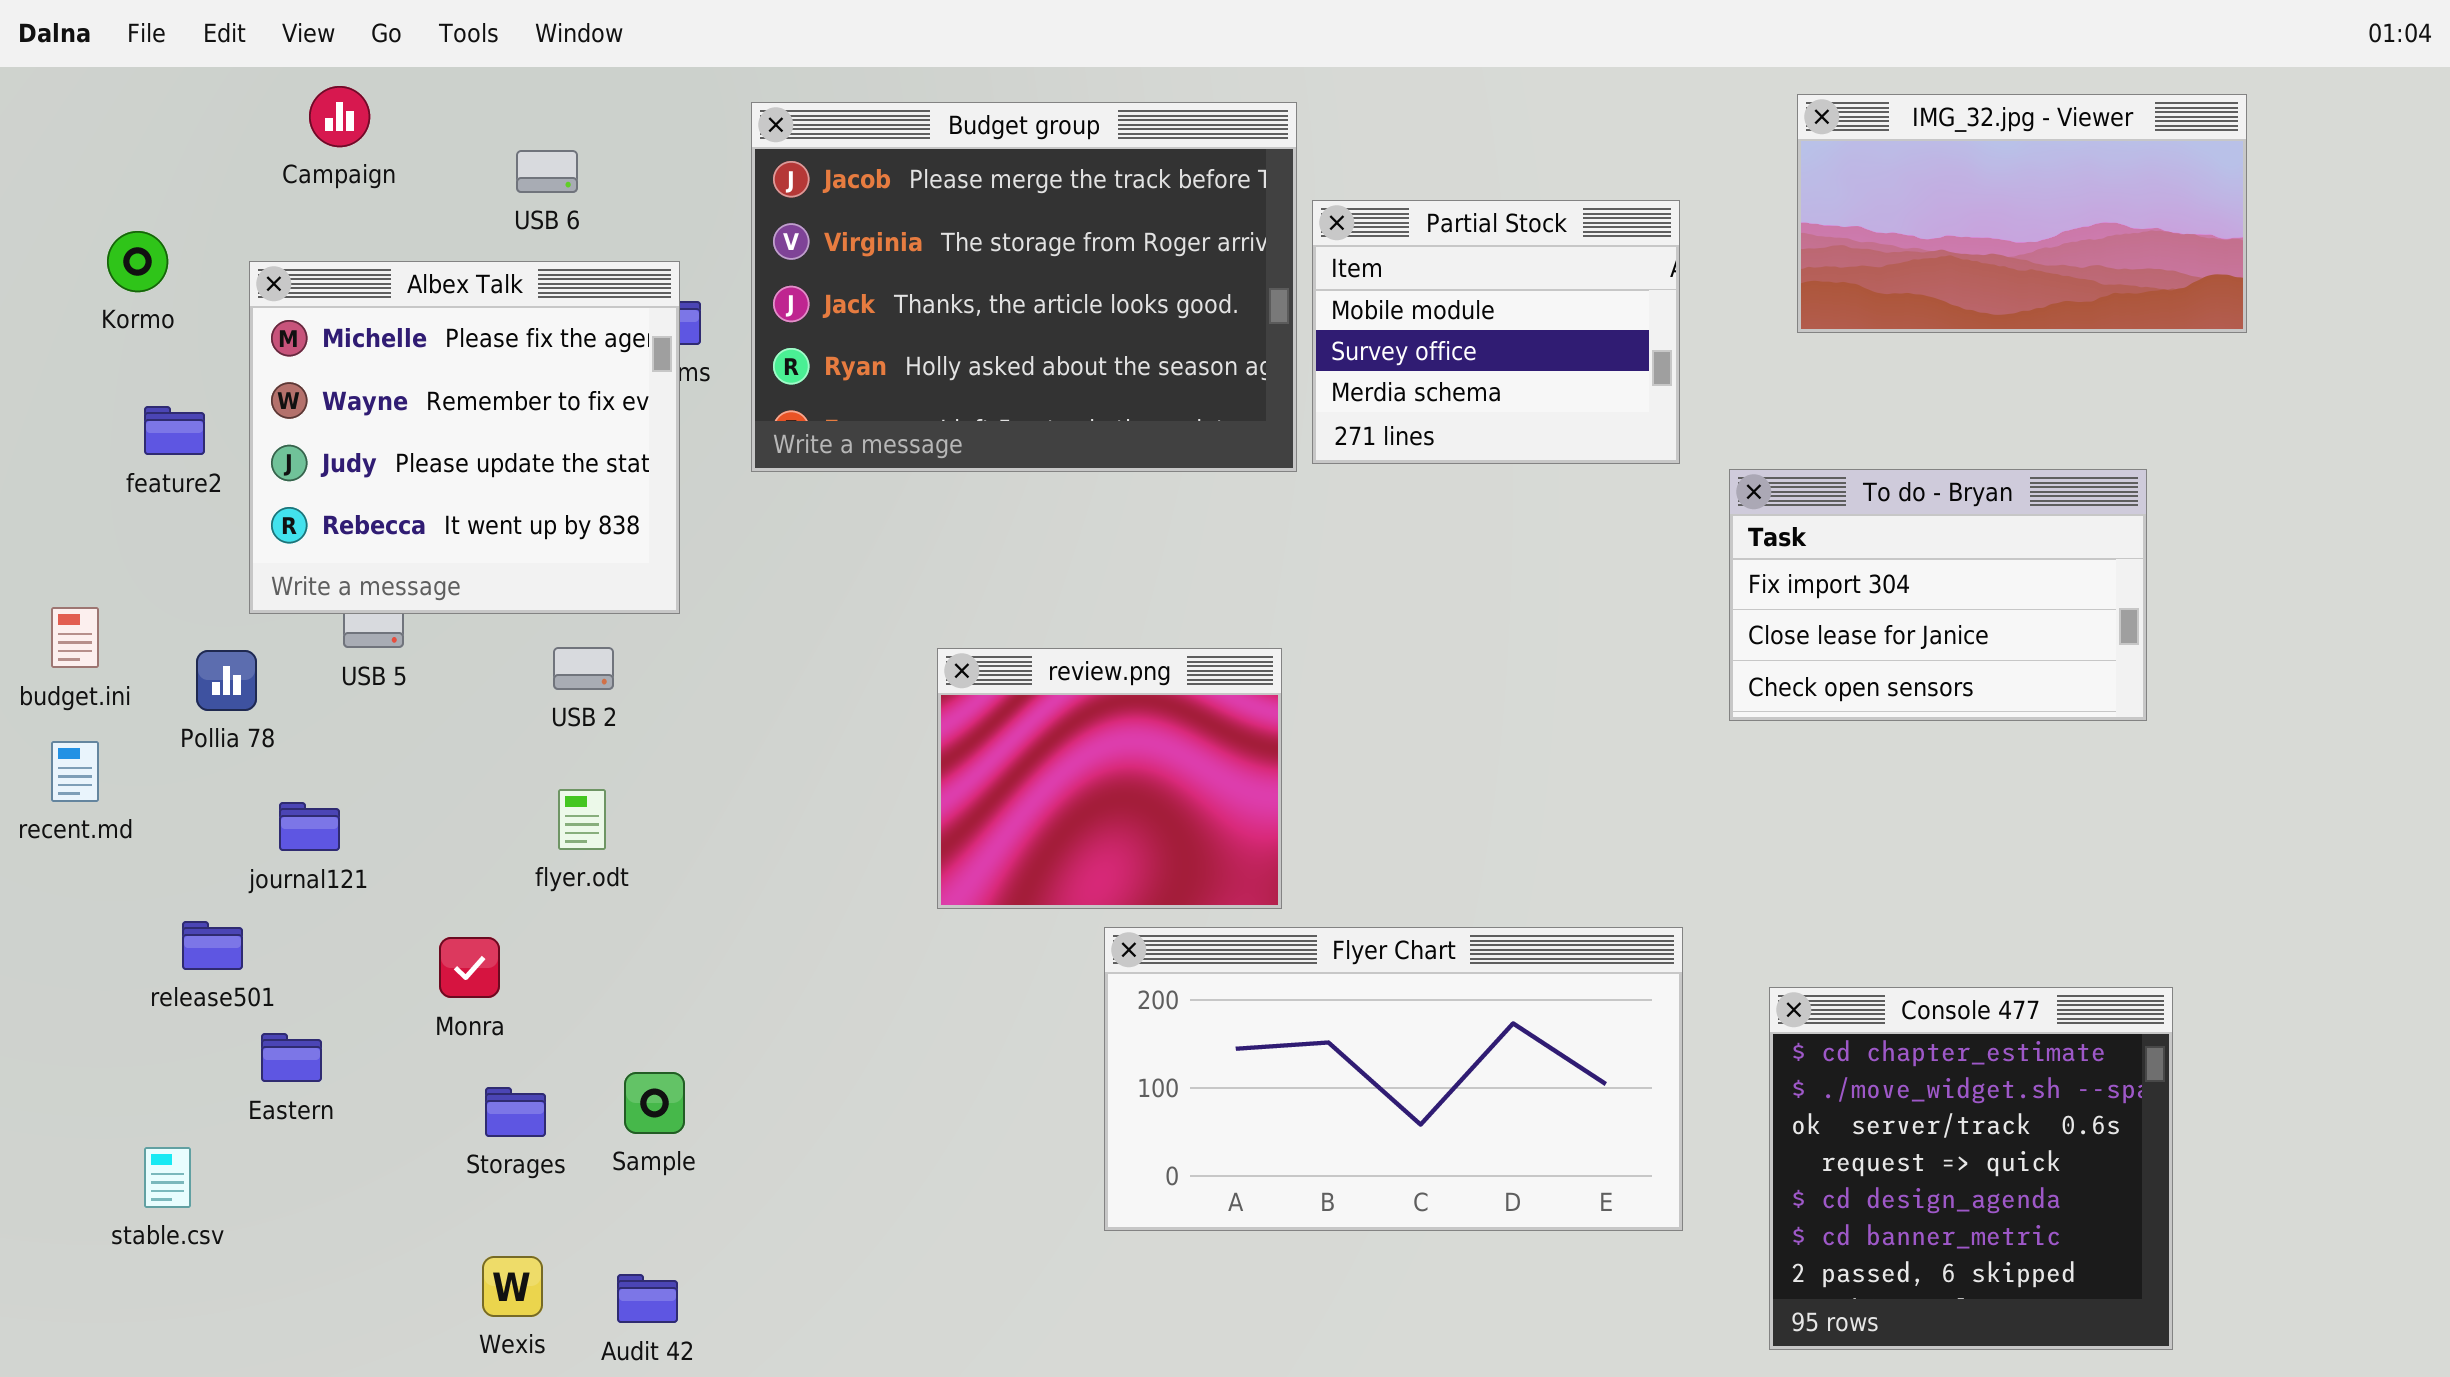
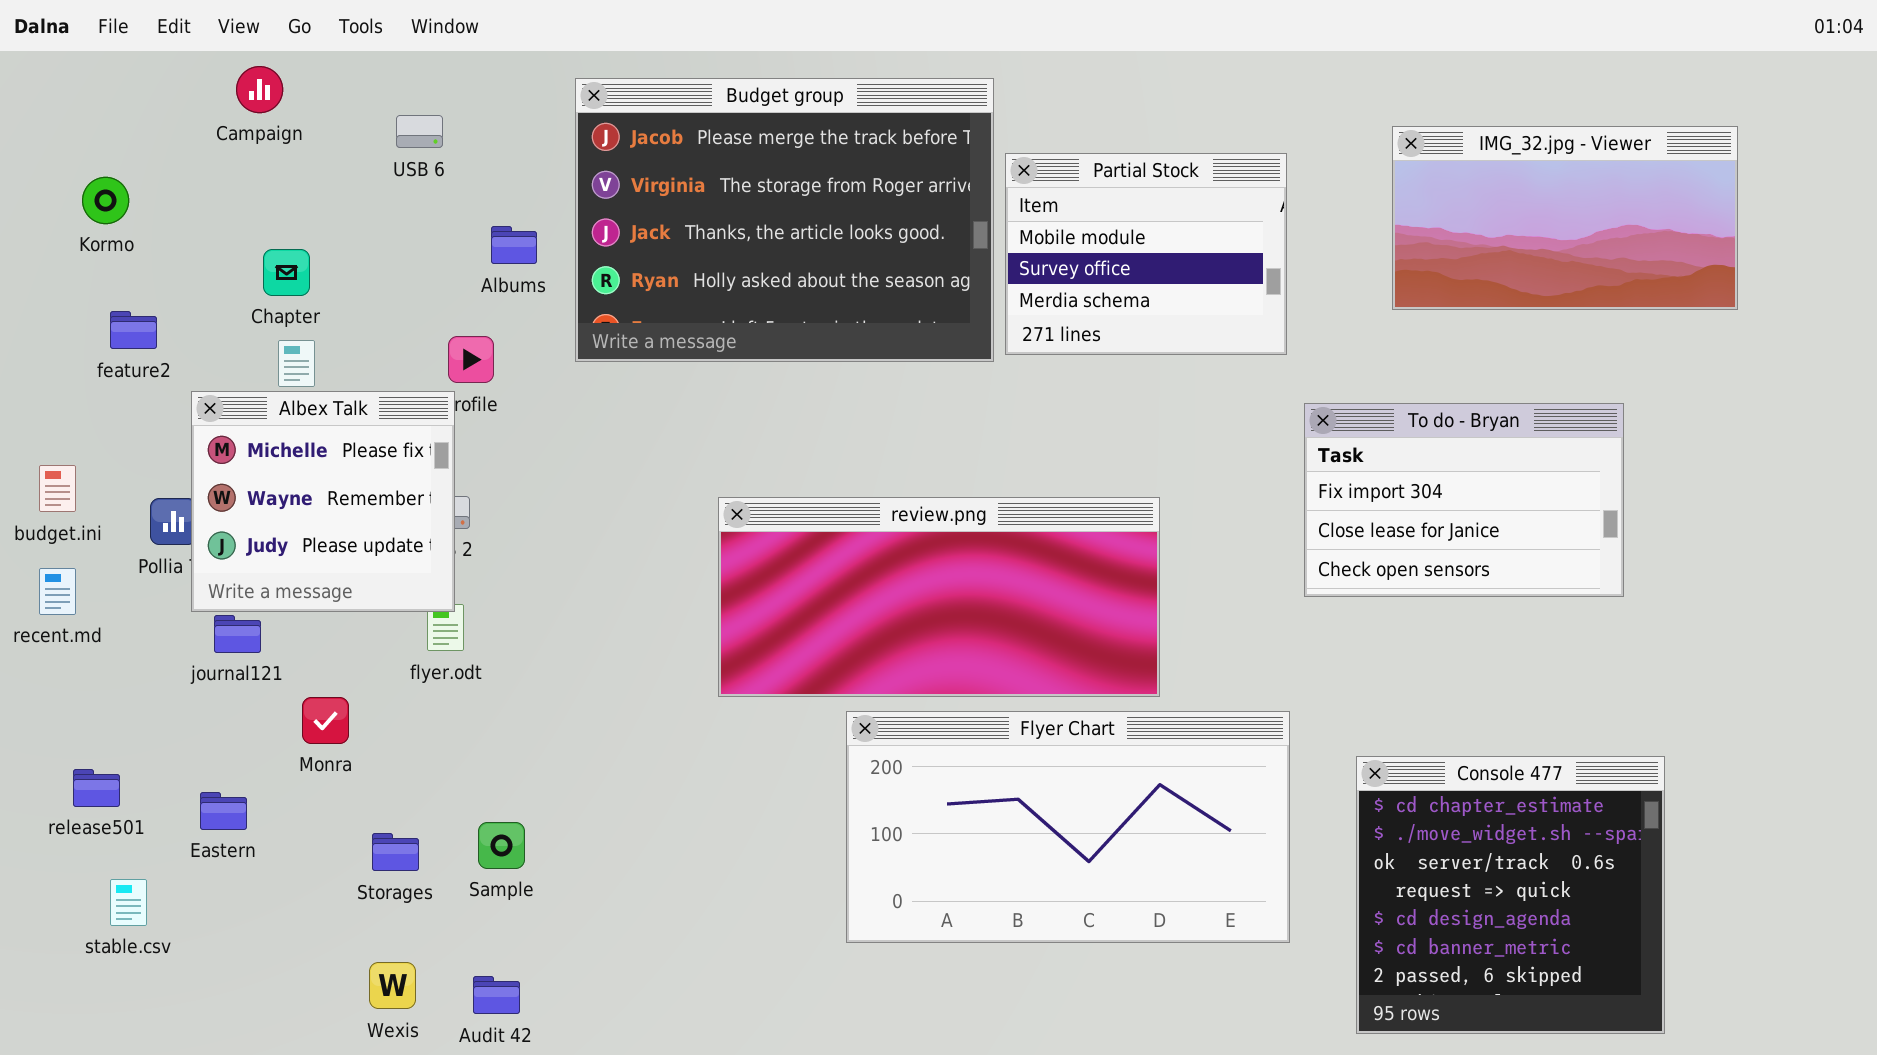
IMG_32.jpg - Viewer: [1797,94,2247,333] -> [1392,126,1738,310], moved
Albex Talk: [249,261,680,614] -> [191,391,455,612], moved, resized
To do - Bryan: [1729,469,2147,721] -> [1304,403,1624,597], moved
review.png: [937,648,1282,909] -> [718,497,1160,697], resized
release501: [182,921,243,970] -> [73,769,120,807], moved
Monra: [439,937,500,998] -> [302,697,349,744], moved

